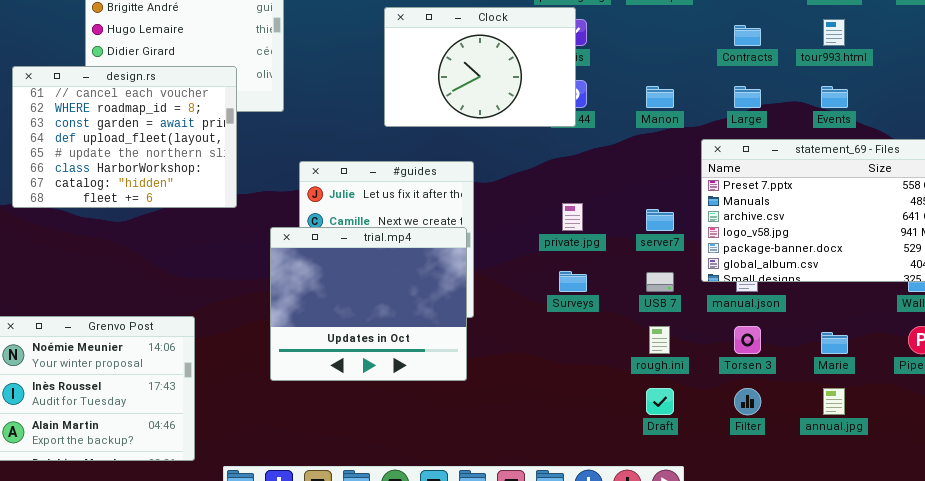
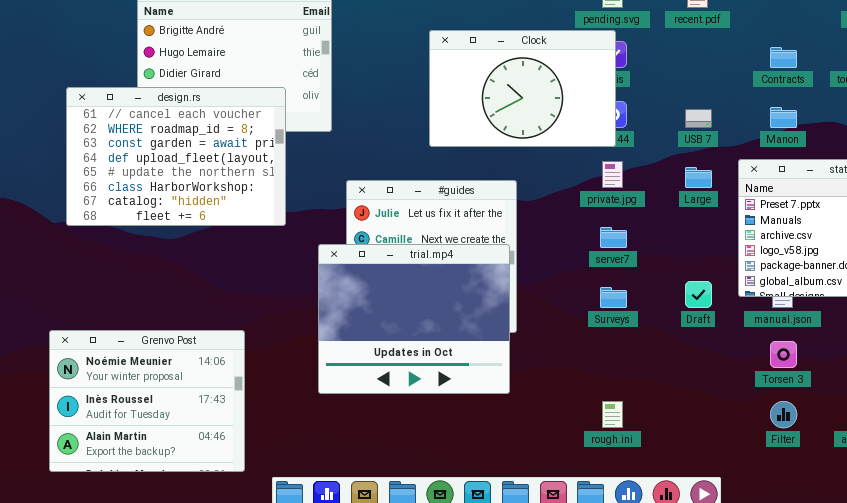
Manon: [646,86,674,108] -> [770,107,797,128], moved
Large: [734,86,761,108] -> [685,167,712,188], moved
private.jpg: [562,203,583,231] -> [602,161,623,188], moved
server7: [646,209,674,231] -> [600,227,627,248], moved
USB 7: [646,272,674,292] -> [685,109,712,128], moved
rough.ini: [649,326,670,354] -> [602,401,623,428], moved
Draft: [646,388,674,415] -> [685,281,712,308], moved

